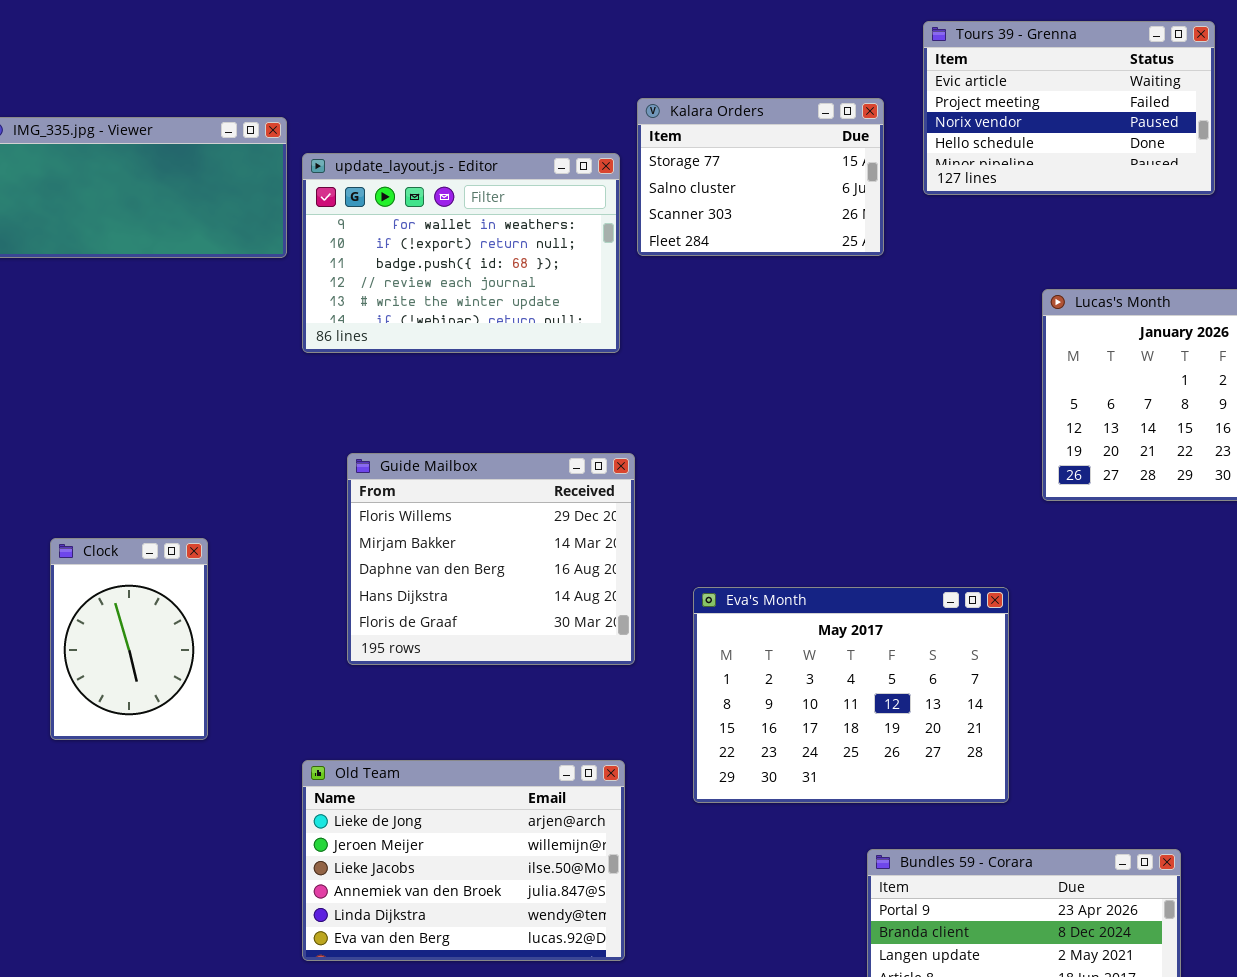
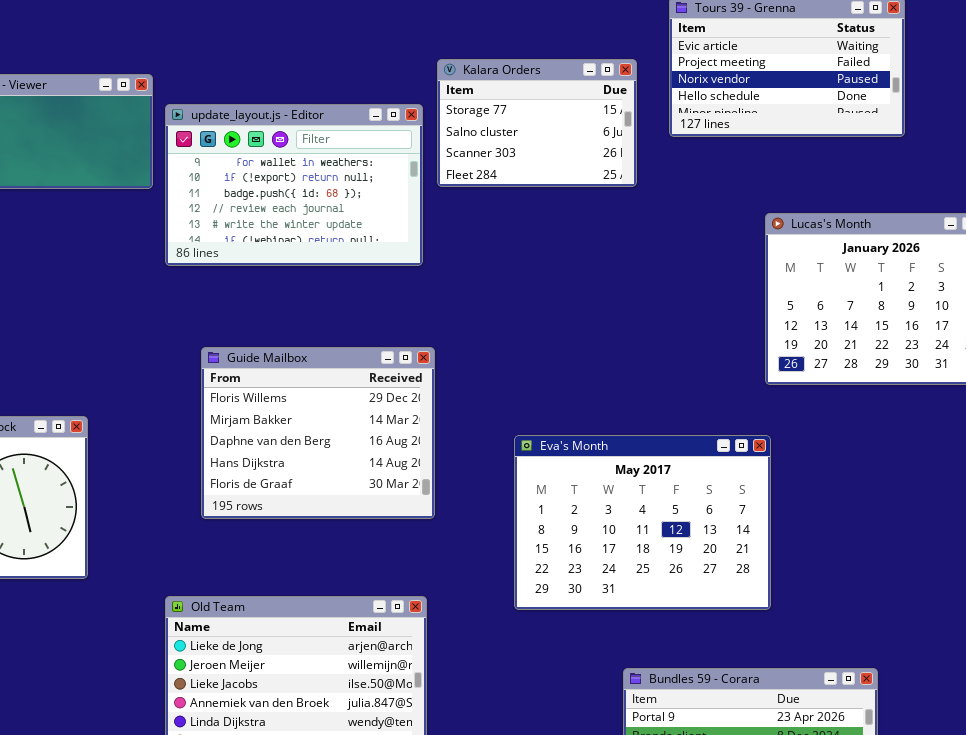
Eva's Month: [693,587,1009,803] -> [514,435,771,610], moved

